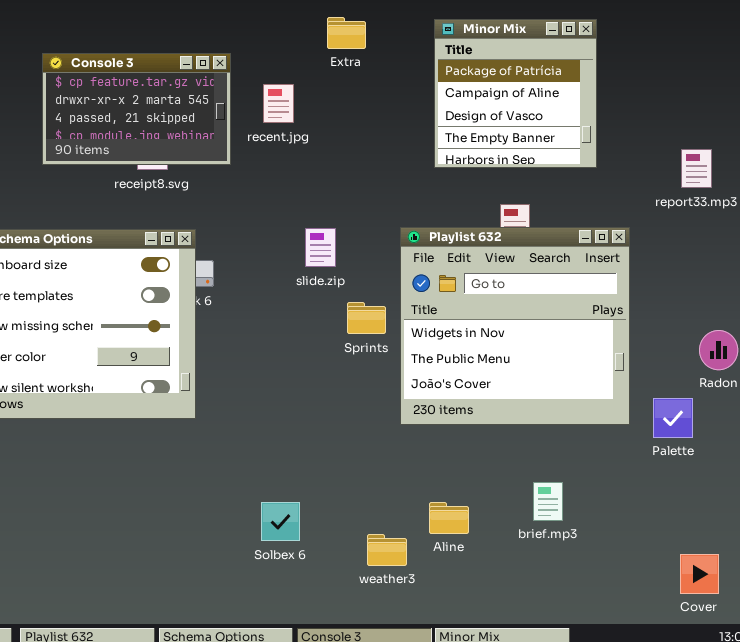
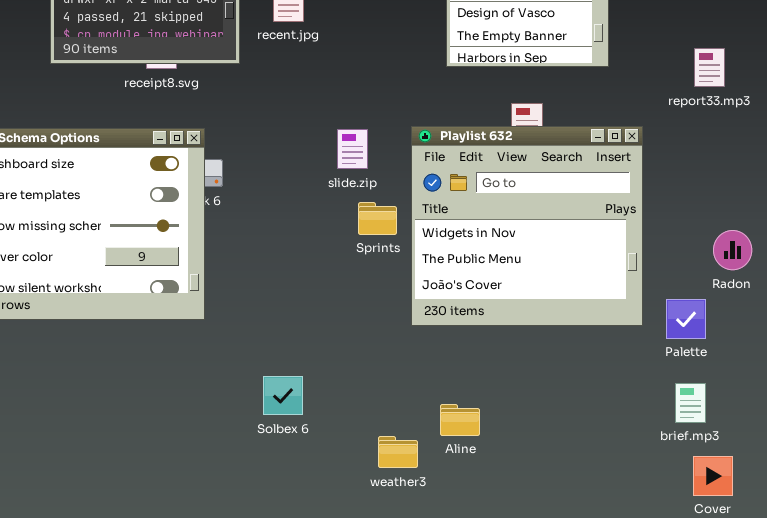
slide.zip: [305,228,336,267] -> [337,129,368,169], moved
brief.mp3: [533,482,563,521] -> [675,383,706,423], moved
Solbex 6: [261,502,300,541] -> [263,376,303,415], moved

